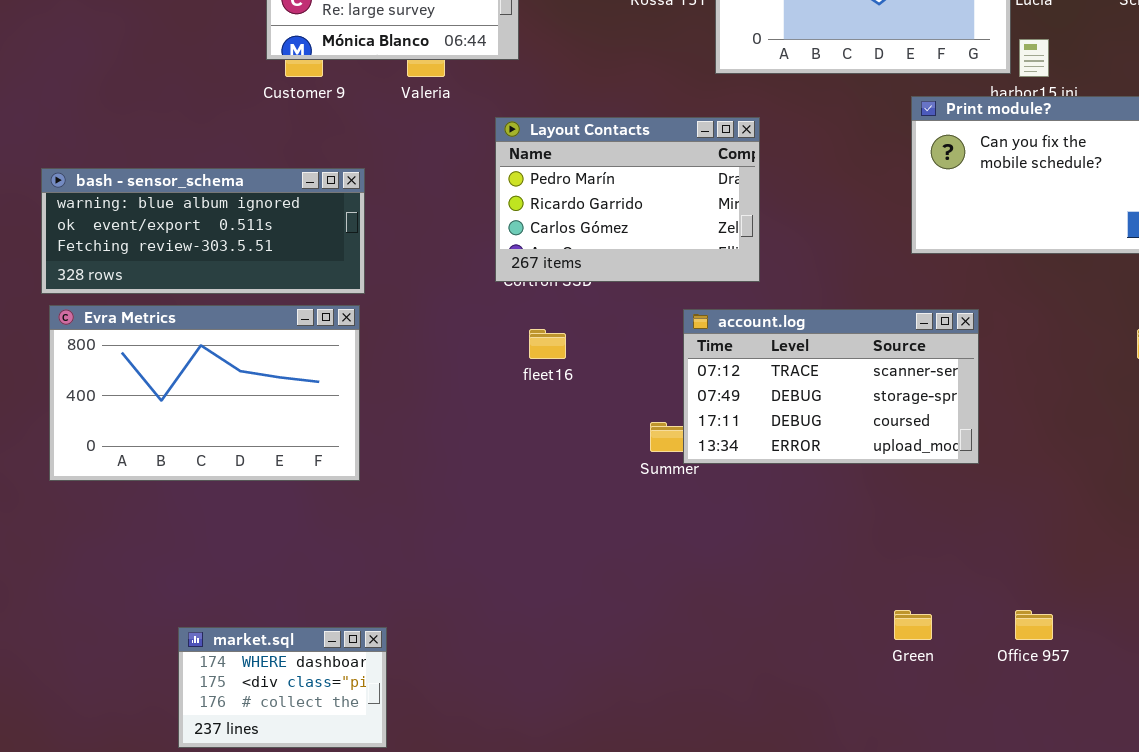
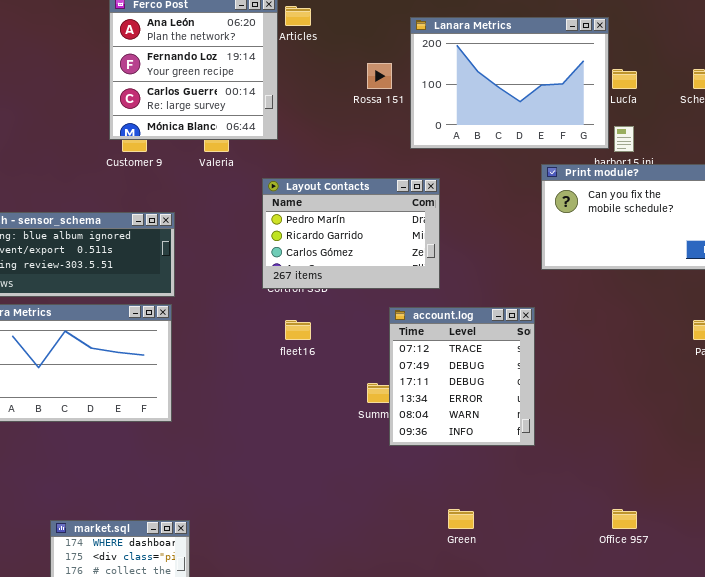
account.log: [683,309,979,464] -> [389,307,535,446], resized
Green: [894,610,932,640] -> [448,509,474,529], moved

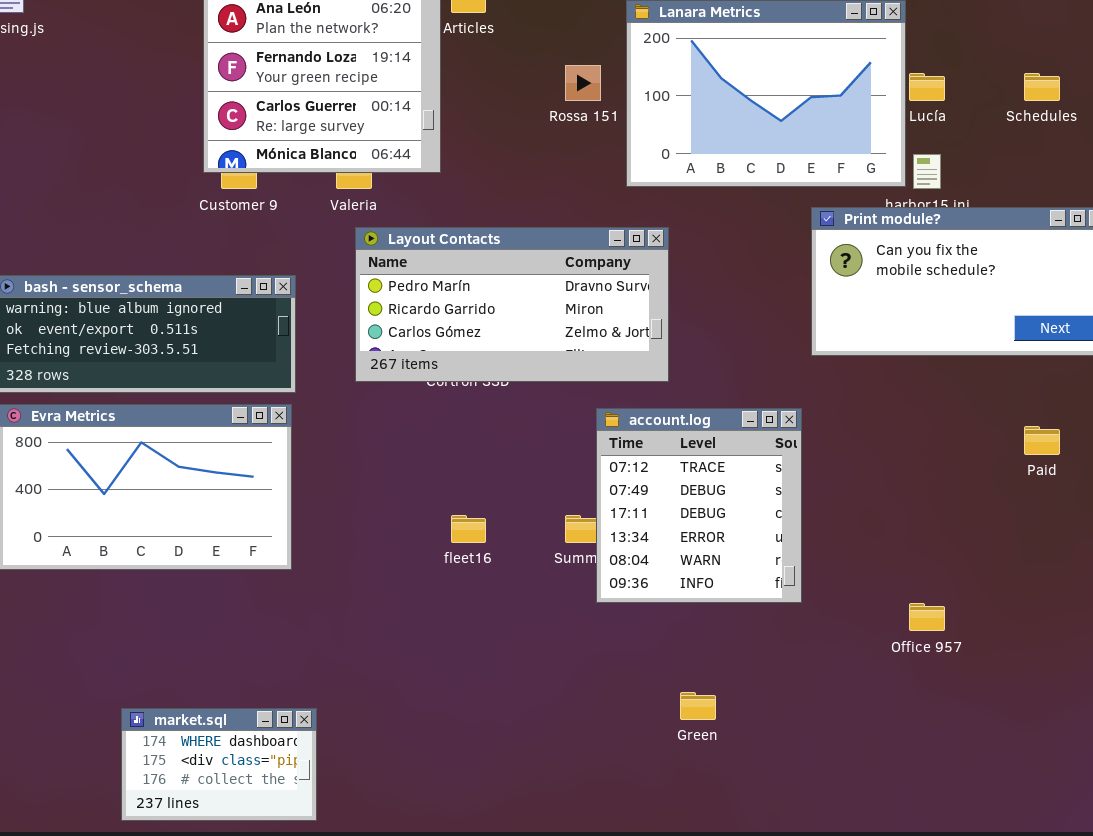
Layout Contacts: [262,178,440,289] -> [355,227,669,382], resized
fleet16: [285,320,311,340] -> [451,515,486,543], moved
Office 957: [612,509,637,529] -> [909,603,945,631], moved

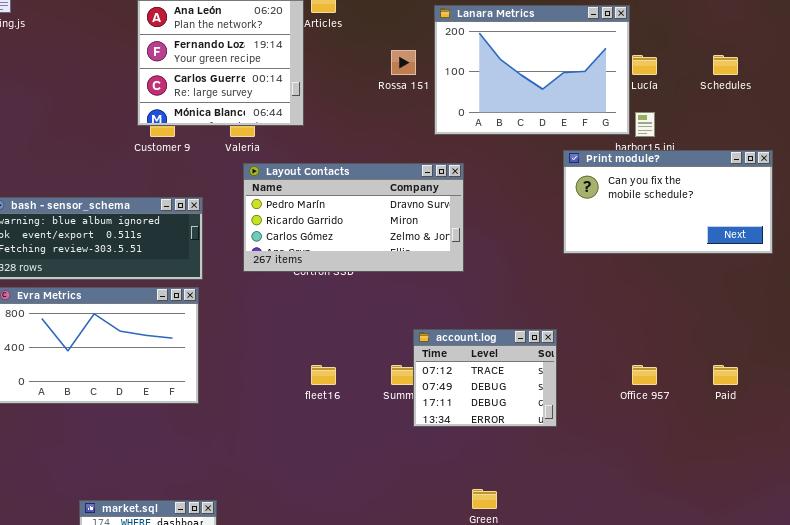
account.log: [596,408,802,603] -> [413,329,557,427], resized
Paid: [1024,426,1060,455] -> [713,365,738,385], moved
Office 957: [909,603,945,631] -> [632,365,657,385], moved

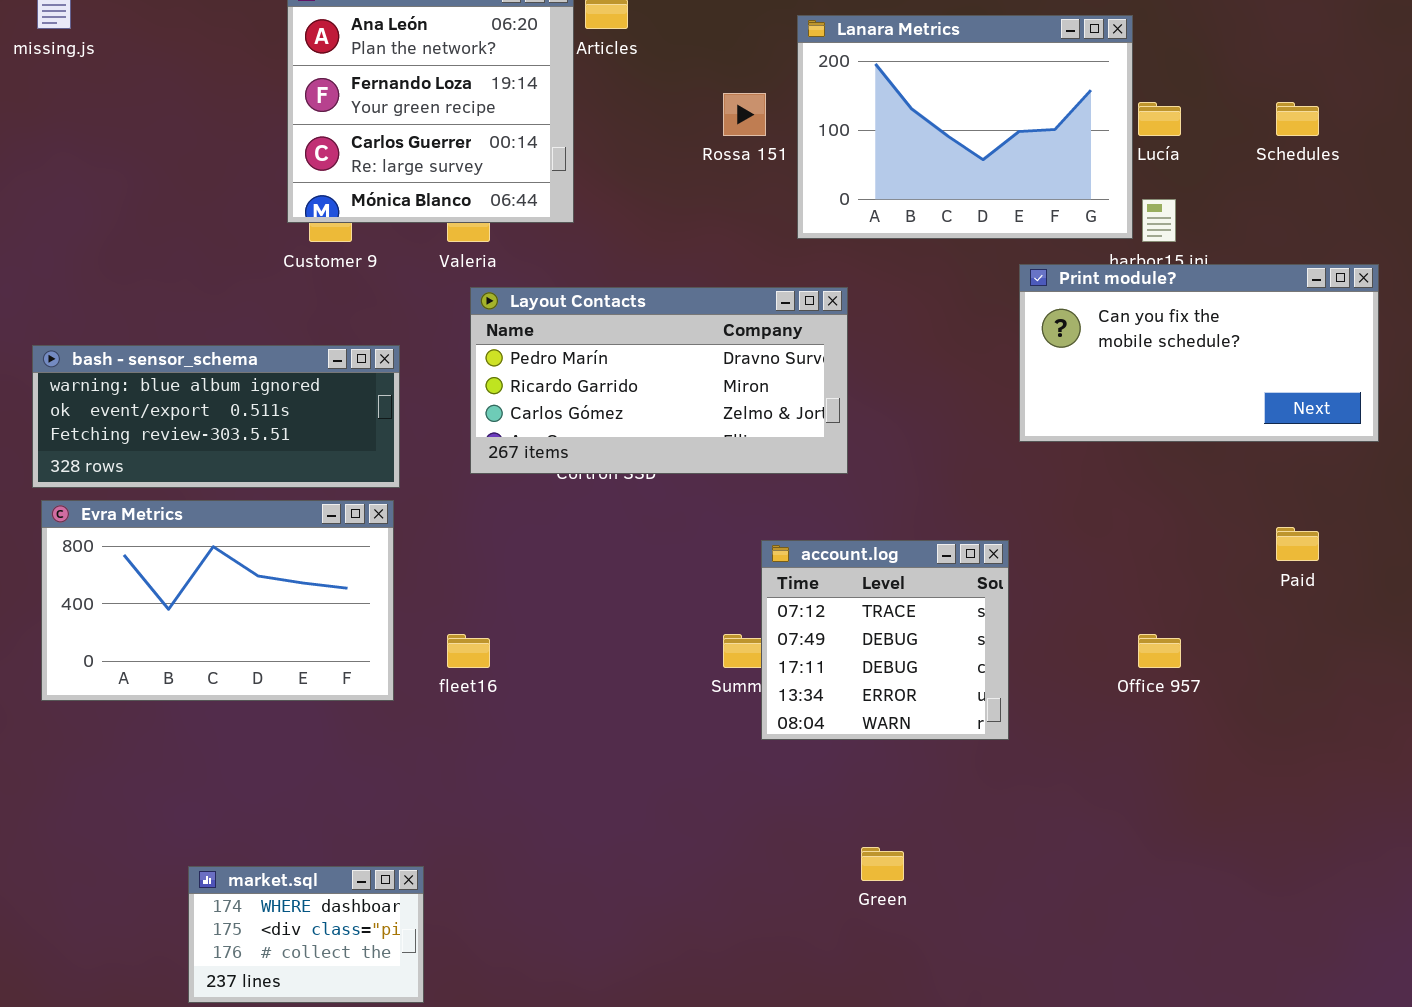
account.log: [413,329,557,427] -> [761,540,1009,740], resized
fleet16: [311,365,336,385] -> [447,634,490,668], moved
Paid: [713,365,738,385] -> [1276,527,1319,561], moved

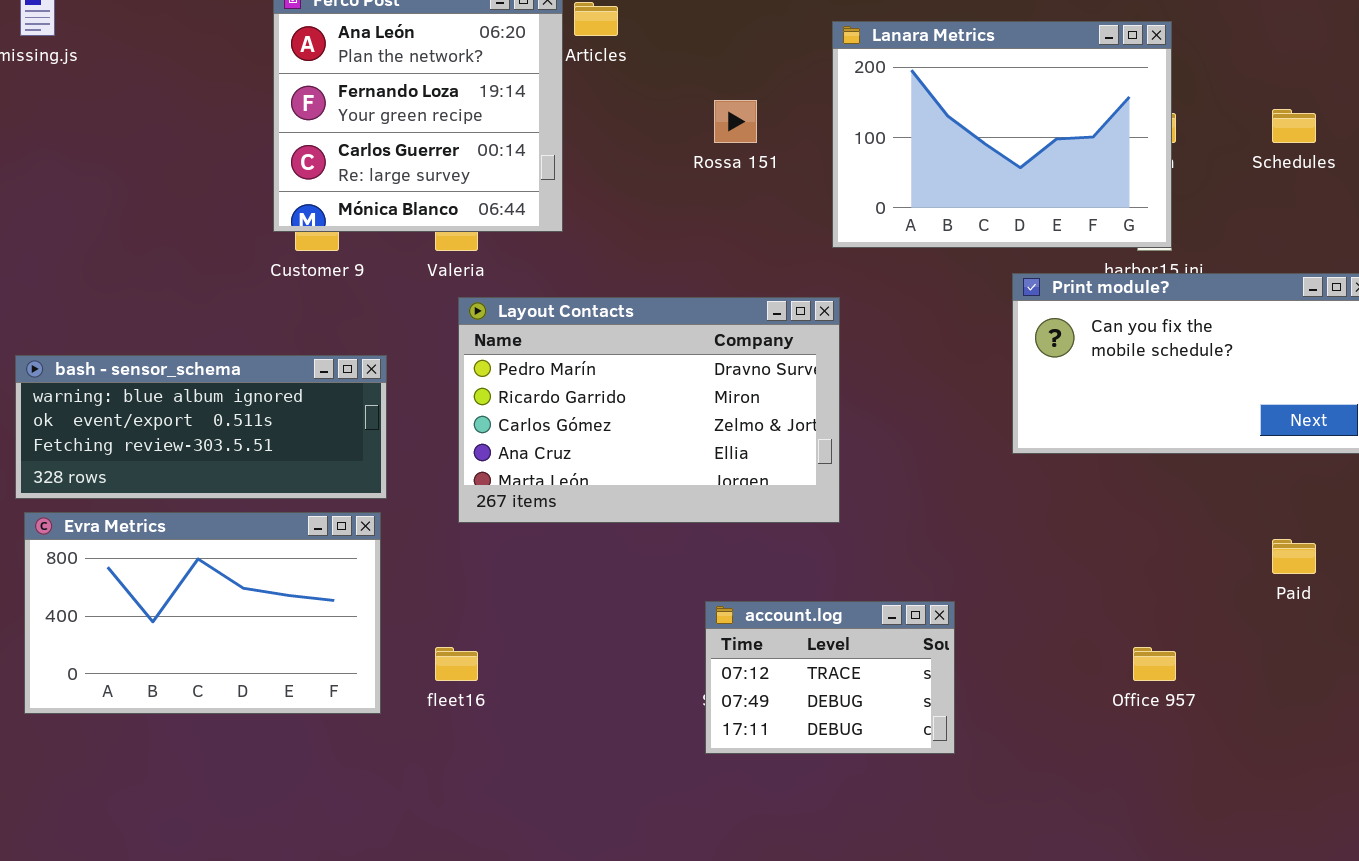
Lanara Metrics: [797,15,1133,239] -> [832,21,1172,248], moved
Layout Contacts: [470,287,848,474] -> [458,297,840,523], resized
account.log: [761,540,1009,740] -> [705,601,955,754], moved, resized

